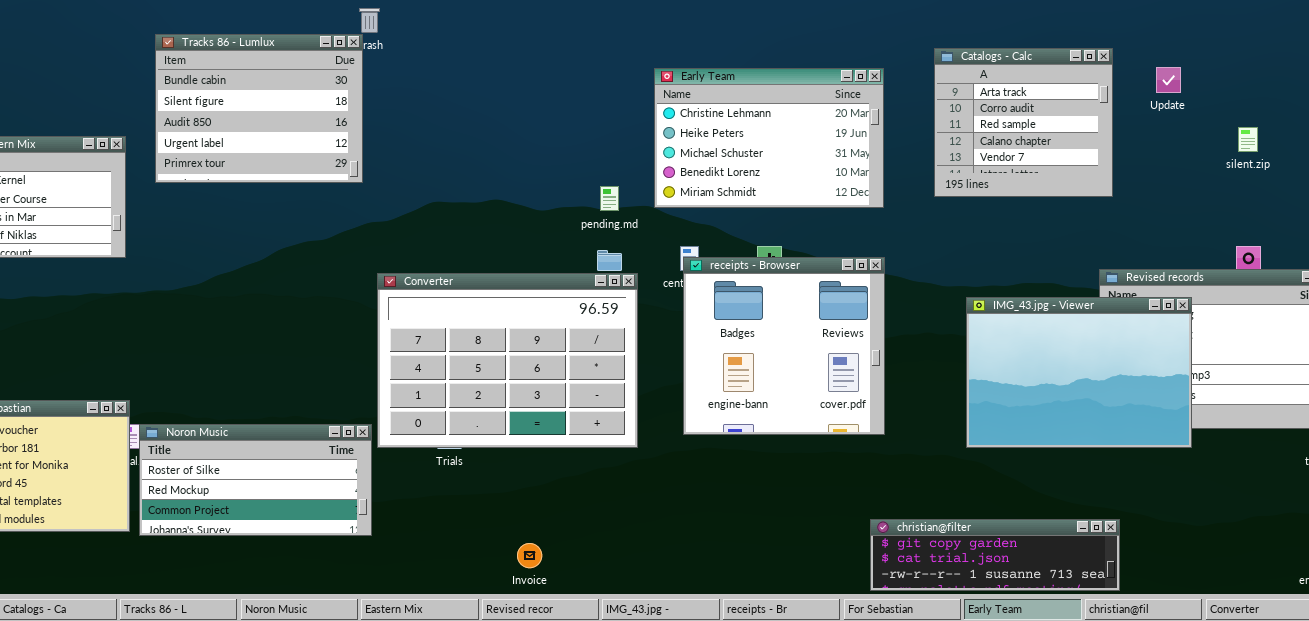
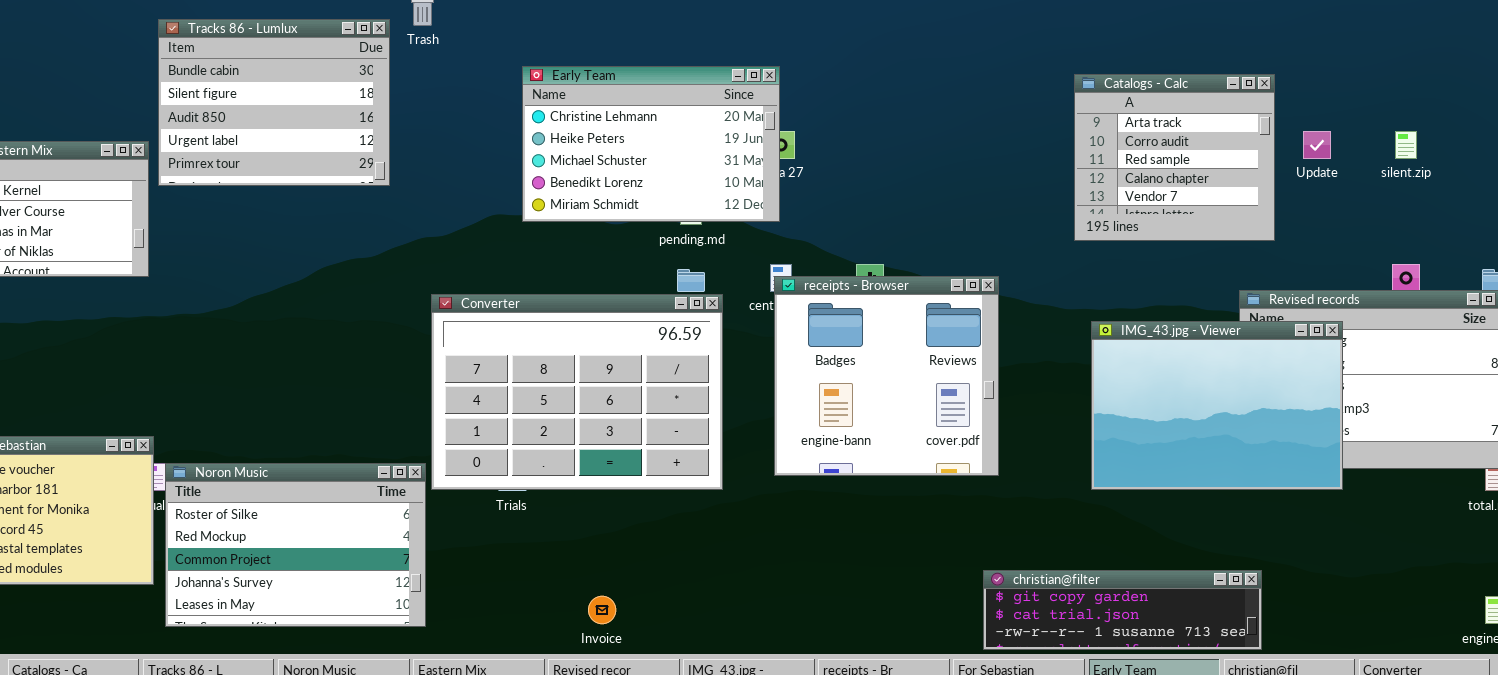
Tracks 86 - Lumlux: [155,34,363,183] -> [158,19,390,186], moved
Catalogs - Calc: [934,48,1113,197] -> [1074,74,1275,241], moved
Update: [1156,67,1181,93] -> [1303,131,1331,159], moved
Early Team: [654,68,884,208] -> [522,66,780,222], moved
Noron Music: [139,424,372,536] -> [165,463,426,627], resized

